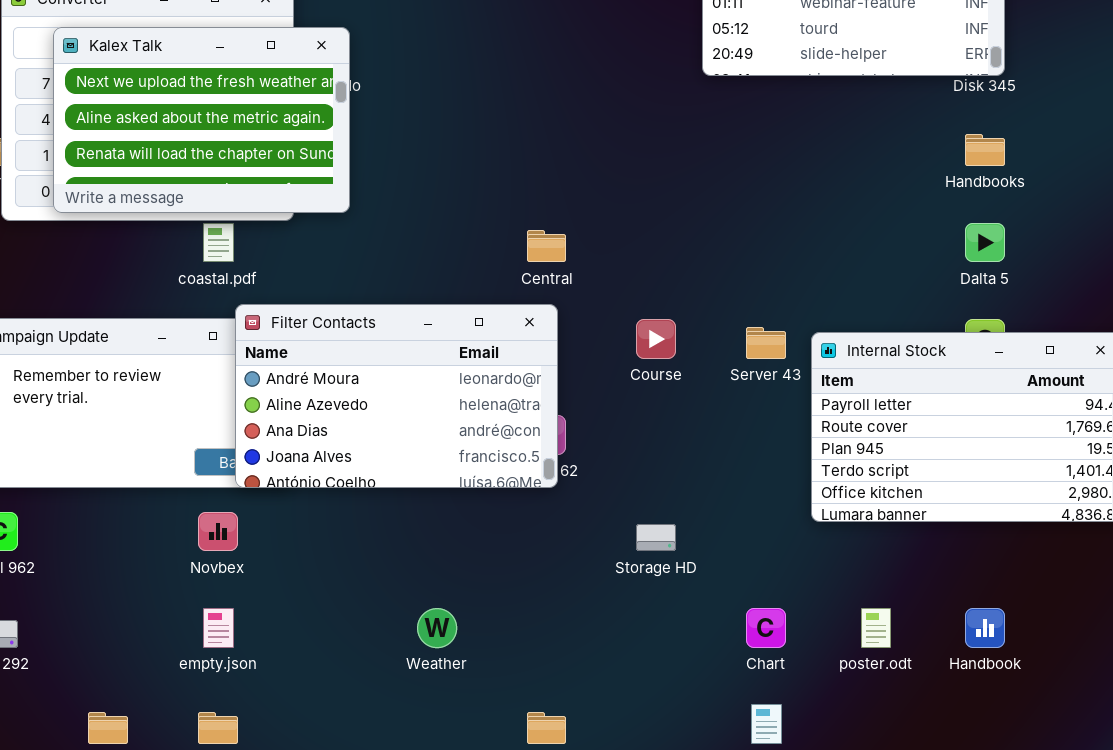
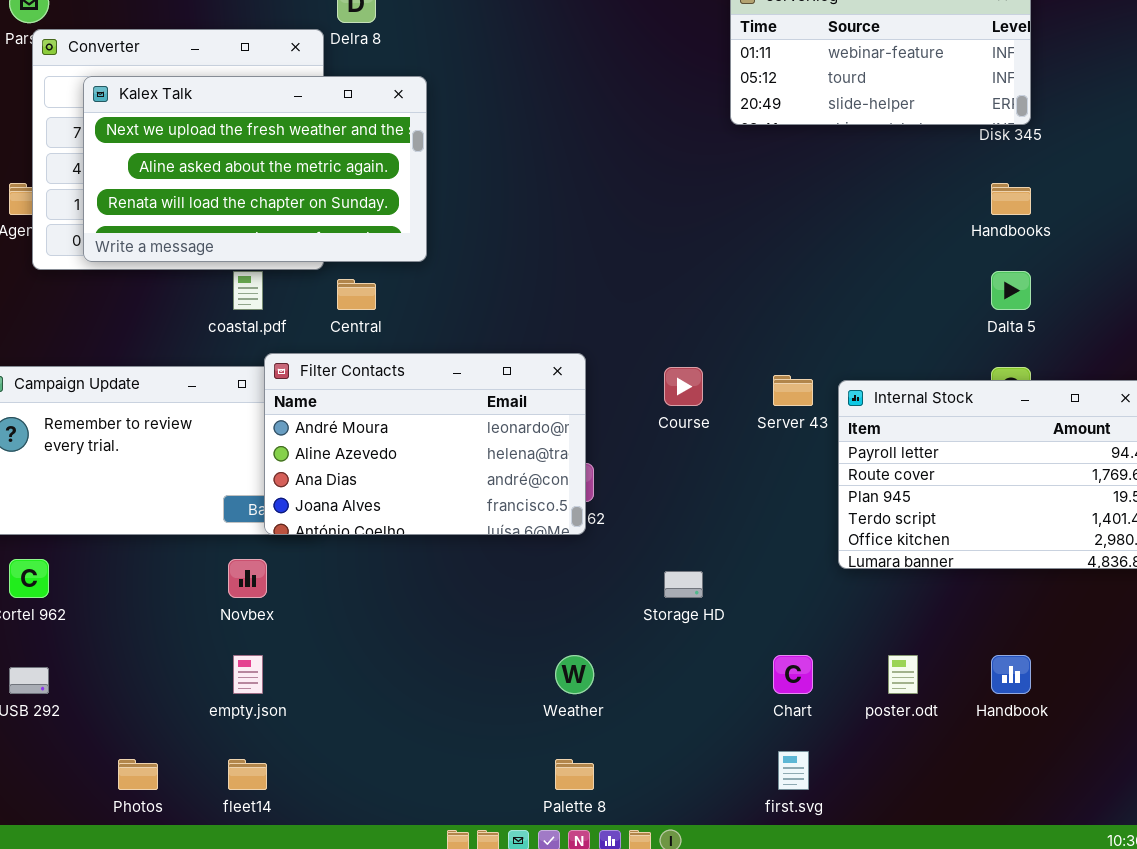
Kalex Talk: [53,27,350,213] -> [83,76,427,262], resized
Central: [527,230,566,262] -> [337,279,376,310], moved
Weather: [417,608,457,648] -> [555,655,594,694], moved

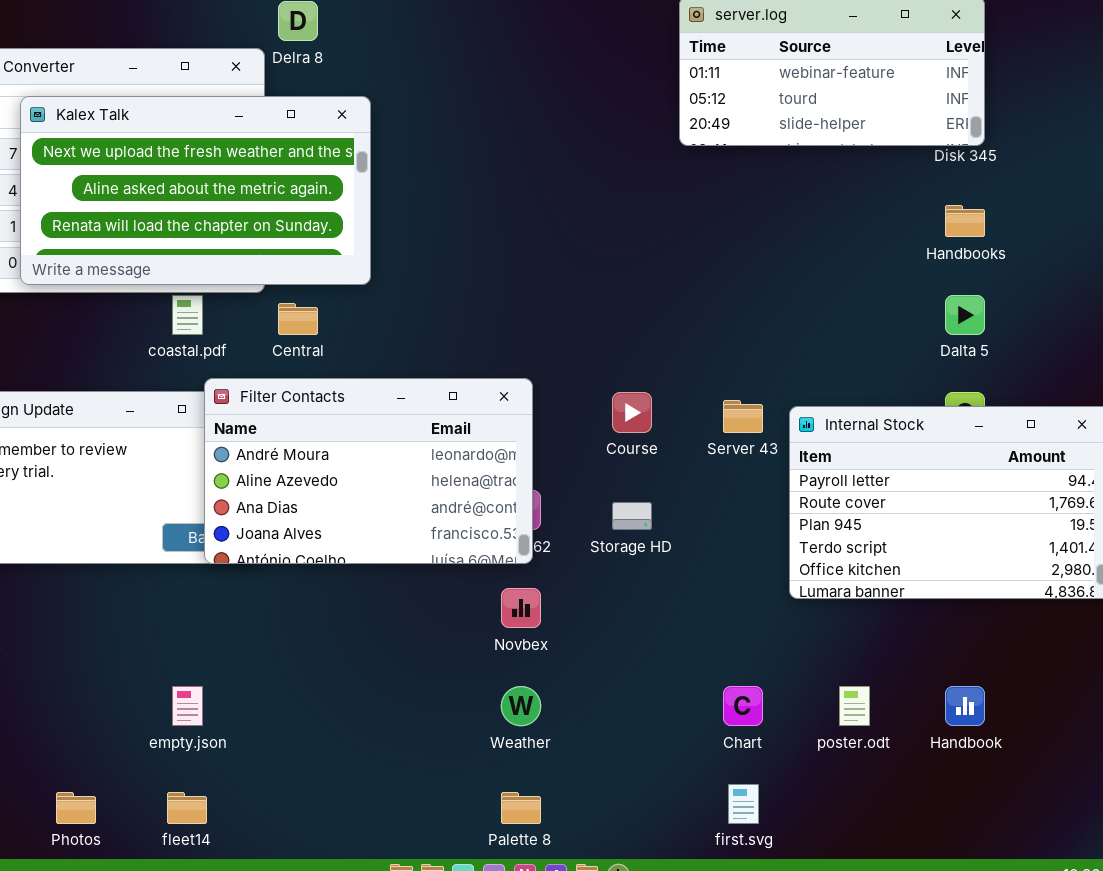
Novbex: [228,559,267,598] -> [501,588,541,628], moved
Storage HD: [664,571,703,598] -> [612,502,652,530], moved

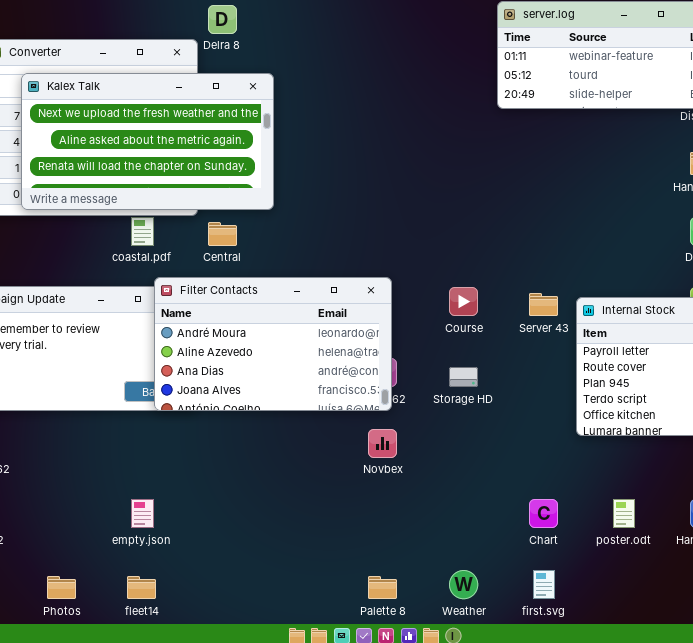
Weather: [501,686,541,726] -> [449,570,478,599], moved

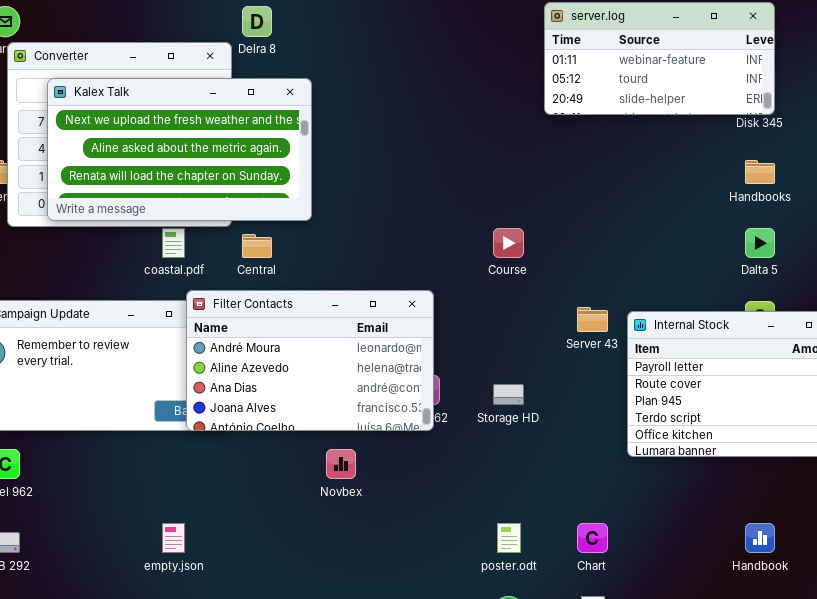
Course: [449,287,478,316] -> [493,228,524,258], moved
Novbex: [368,429,397,458] -> [326,449,356,479], moved
poster.odt: [613,499,635,528] -> [497,523,521,553], moved

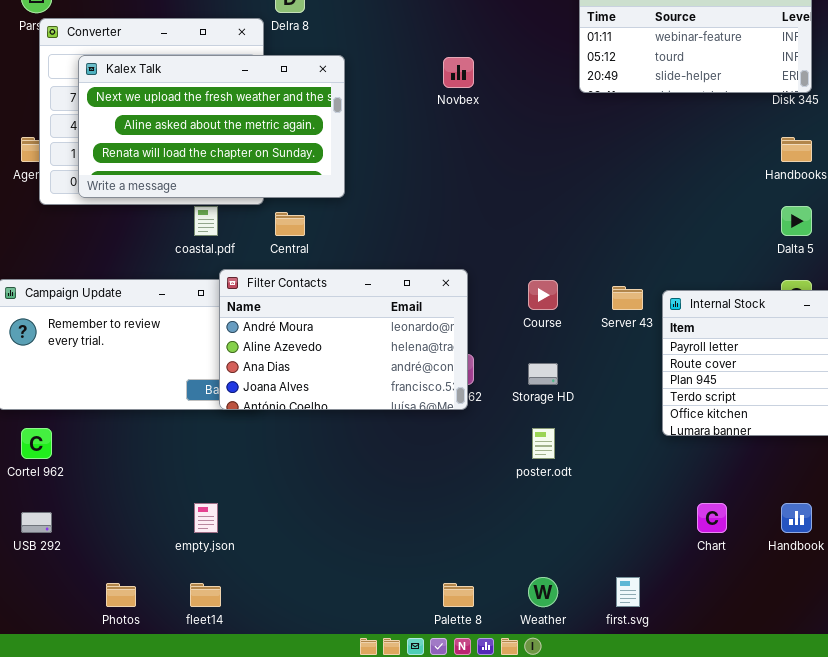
Course: [493,228,524,258] -> [528,280,558,310], moved
Novbex: [326,449,356,479] -> [443,57,474,88], moved
poster.odt: [497,523,521,553] -> [532,428,555,459], moved
Chart: [577,523,608,553] -> [697,503,727,533], moved

